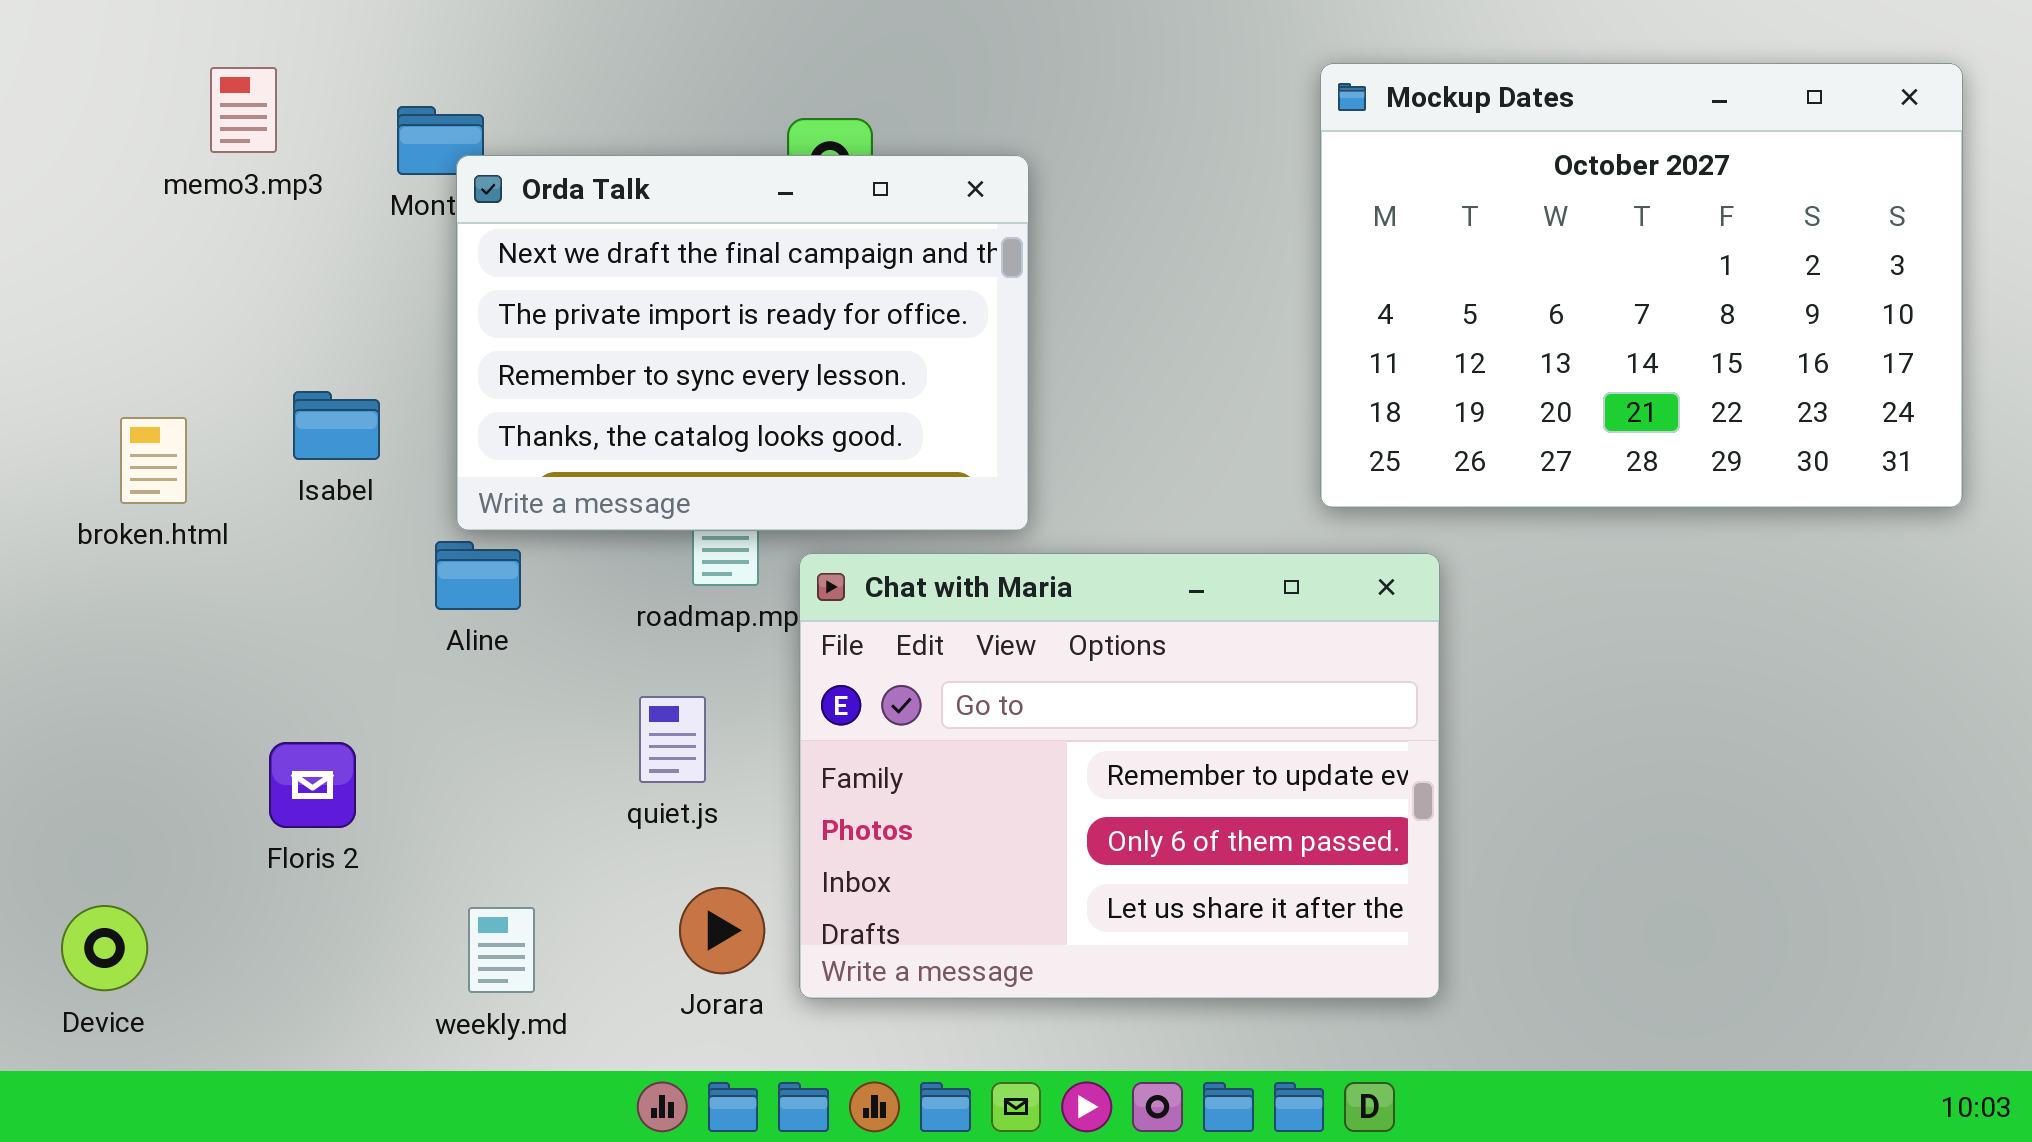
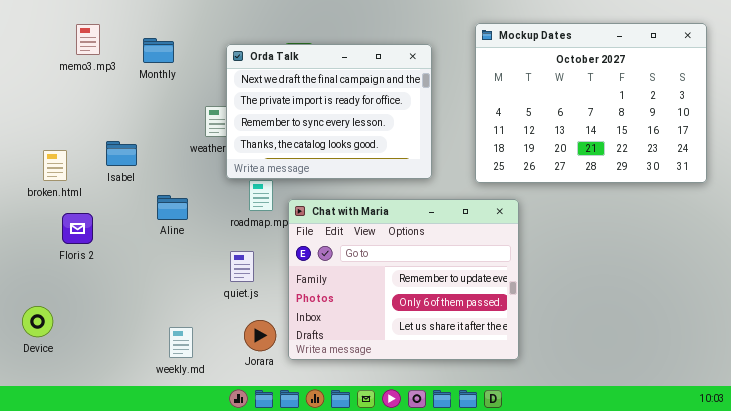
Orda Talk: [456,155,1029,531] -> [226,44,432,179], moved
Floris 2: [269,742,356,828] -> [62,213,93,244], moved
Device: [61,905,148,991] -> [22,306,53,337], moved

